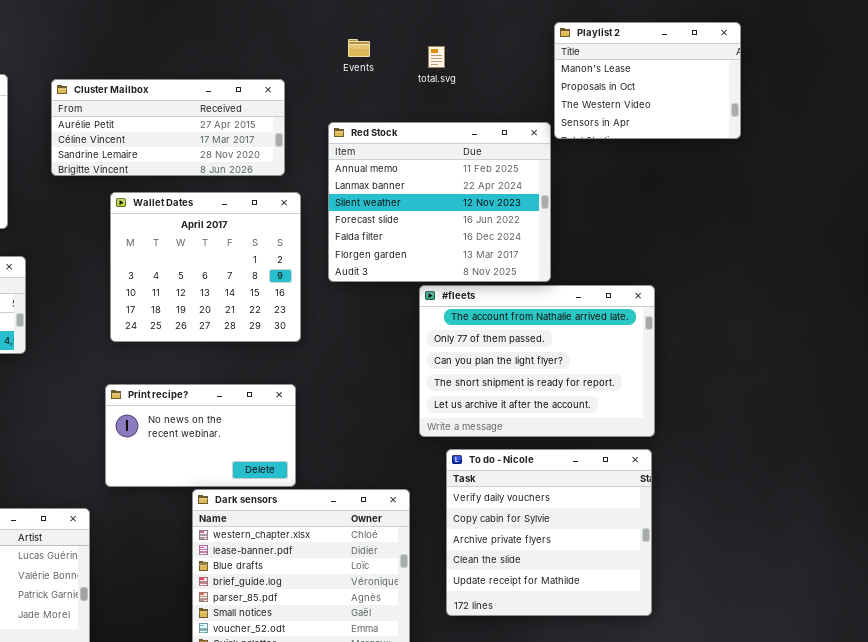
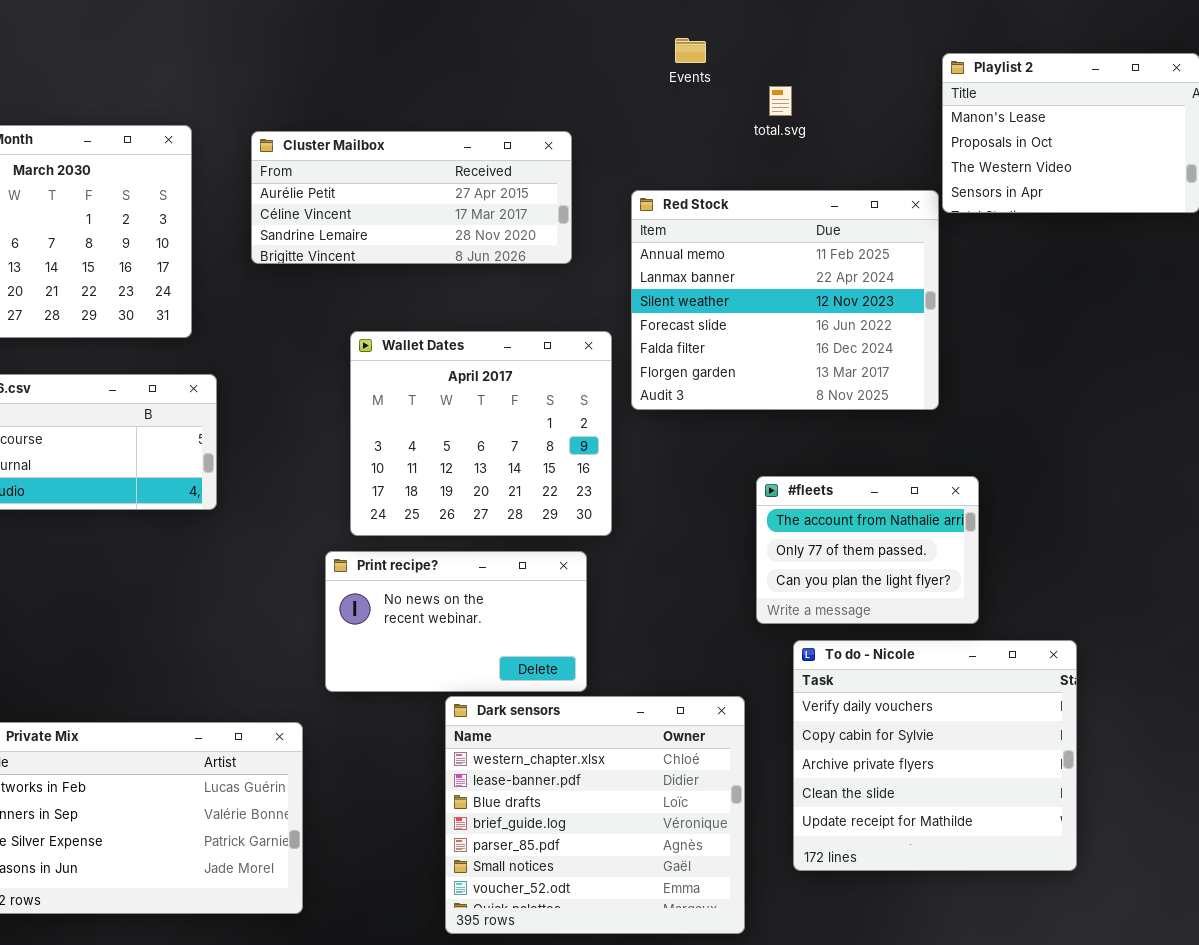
Events: [348,39,370,57] -> [675,38,706,63], moved
Wallet Dates: [110,192,301,342] -> [350,331,612,536], moved
#fleets: [419,285,655,437] -> [756,476,979,624], resized

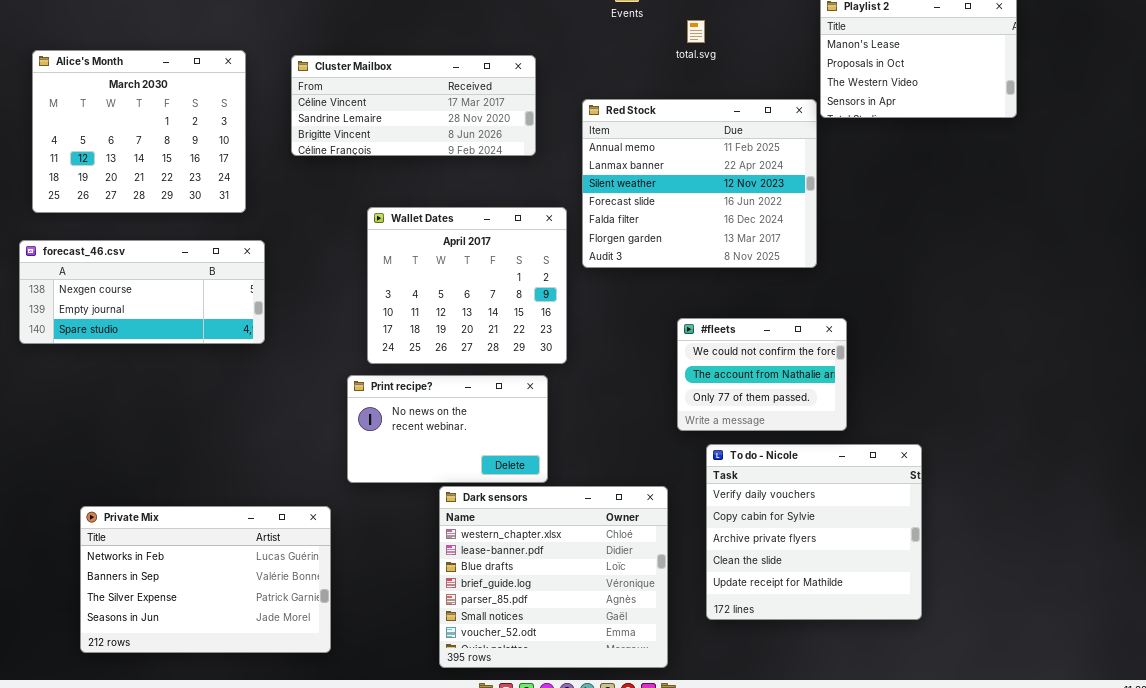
Cluster Mailbox: [251,131,572,264] -> [291,55,536,156], scrolled down 1 row
#fleets: [756,476,979,624] -> [677,318,847,431], scrolled up 1 row

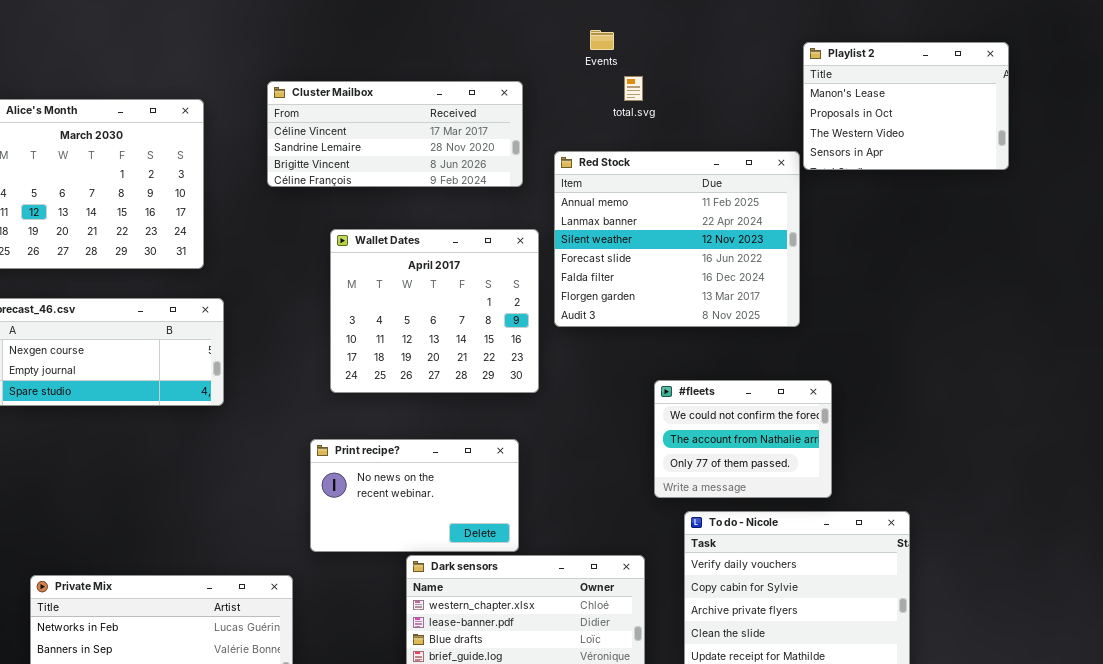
total.svg: [687,20,705,43] -> [624,76,643,101], moved
Cluster Mailbox: [291,55,536,156] -> [267,81,523,187], moved
Wallet Dates: [367,207,567,364] -> [330,229,539,393], moved

